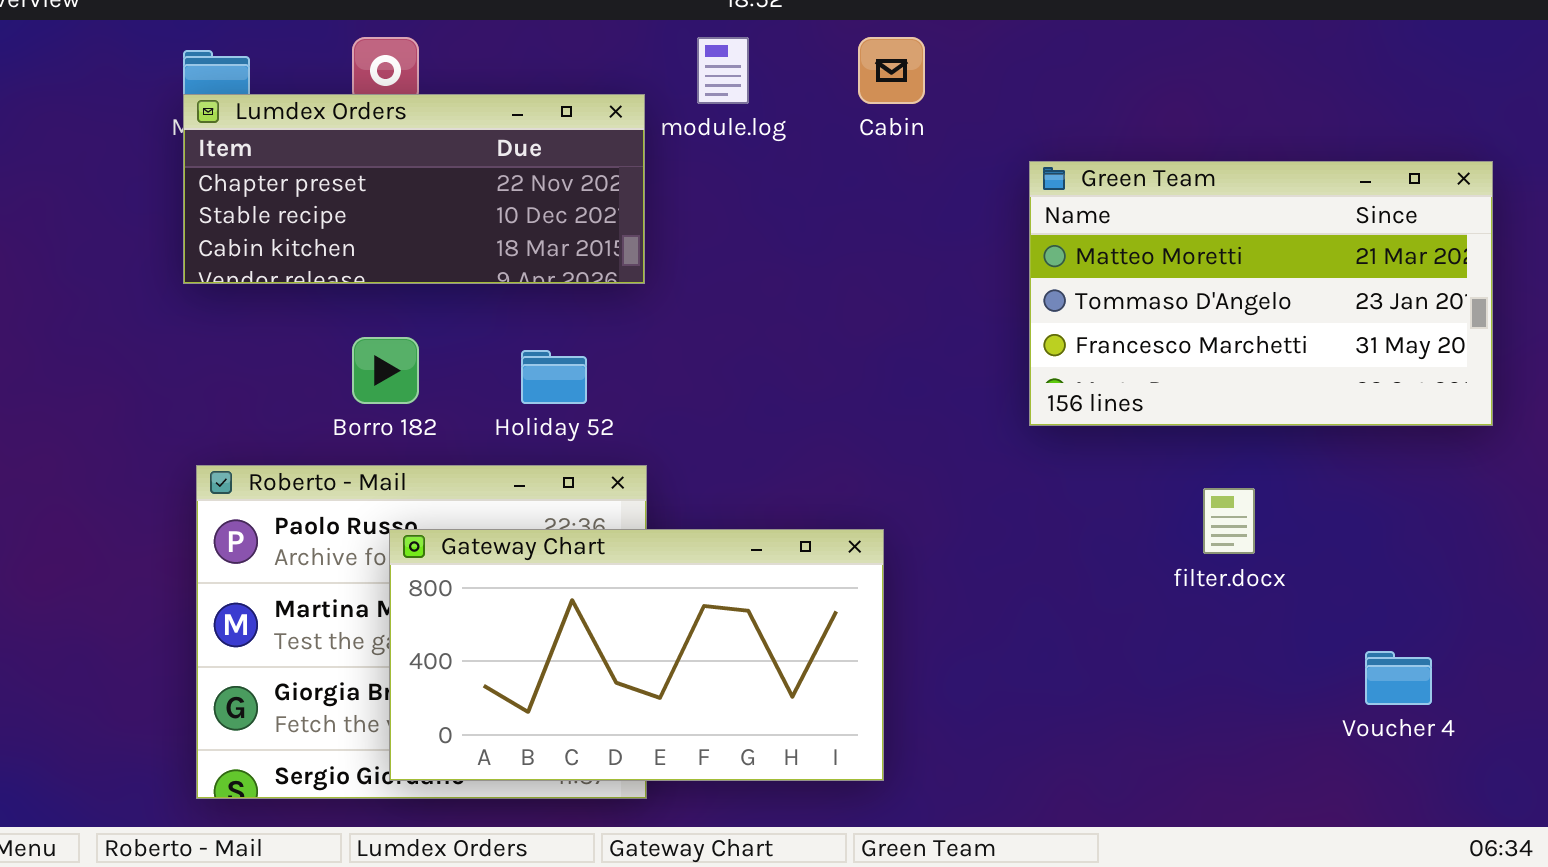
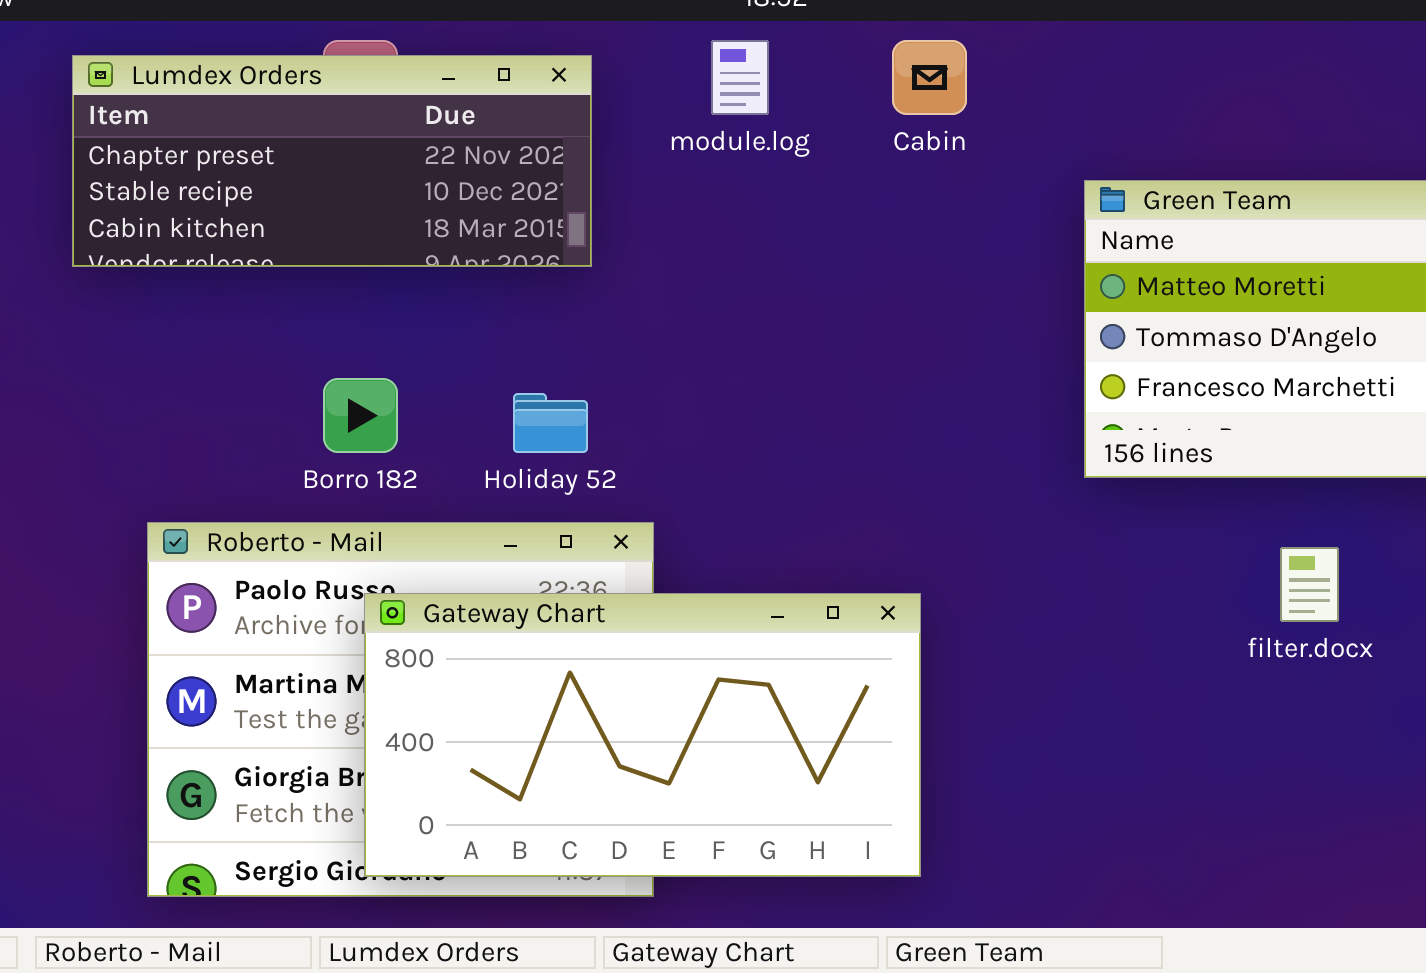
Lumdex Orders: [183,94,645,284] -> [72,55,592,267], moved

